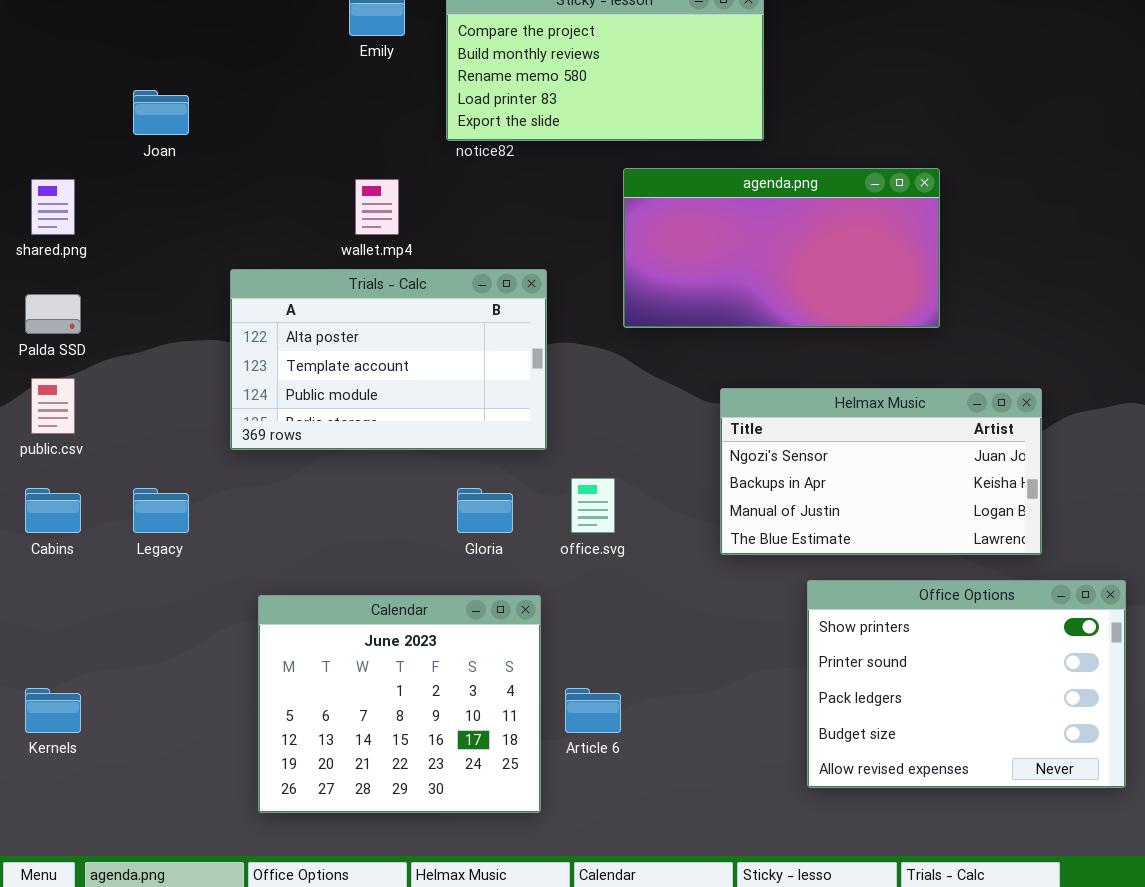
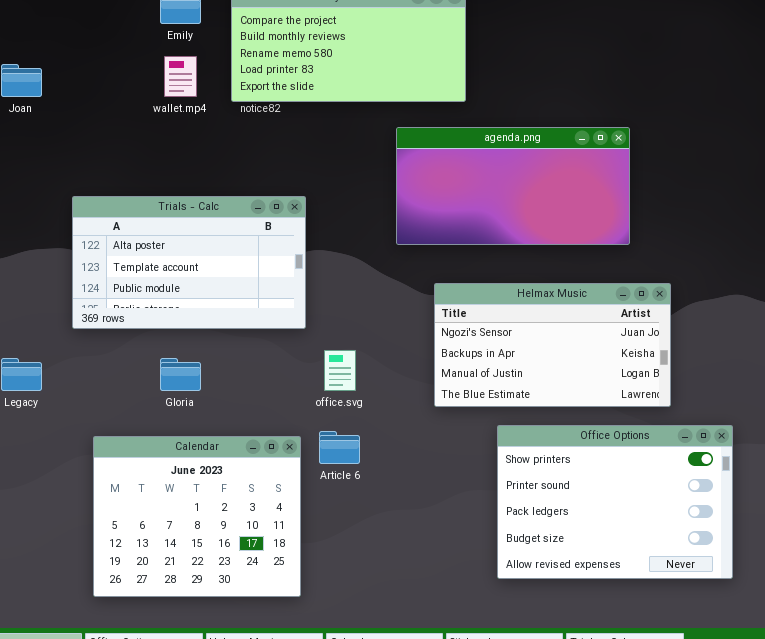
agenda.png: [623,168,940,328] -> [396,127,630,245], moved
wallet.mp4: [355,179,399,235] -> [164,56,197,97], moved
Gloria: [457,488,513,533] -> [160,358,201,391], moved
Article 6: [565,688,621,733] -> [319,431,360,464], moved

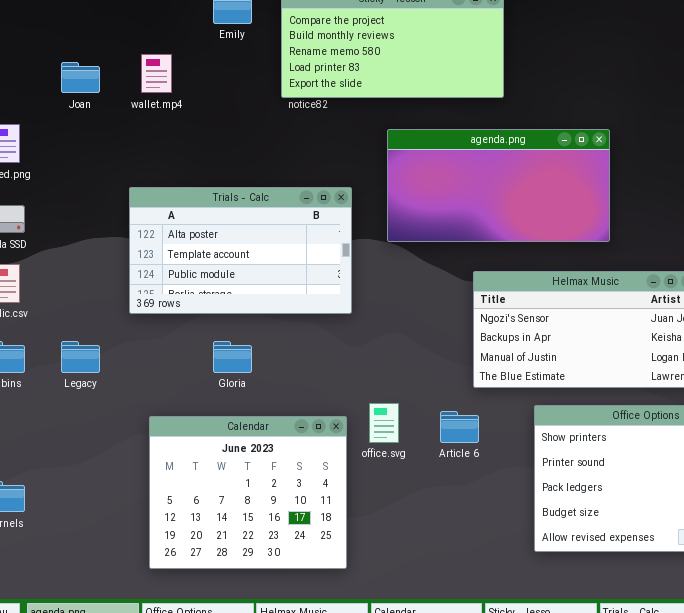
wallet.mp4: [164,56,197,97] -> [141,54,172,93], moved
agenda.png: [396,127,630,245] -> [387,129,610,242], moved
office.svg: [324,350,356,391] -> [369,403,399,443], moved
Article 6: [319,431,360,464] -> [440,411,479,443], moved

